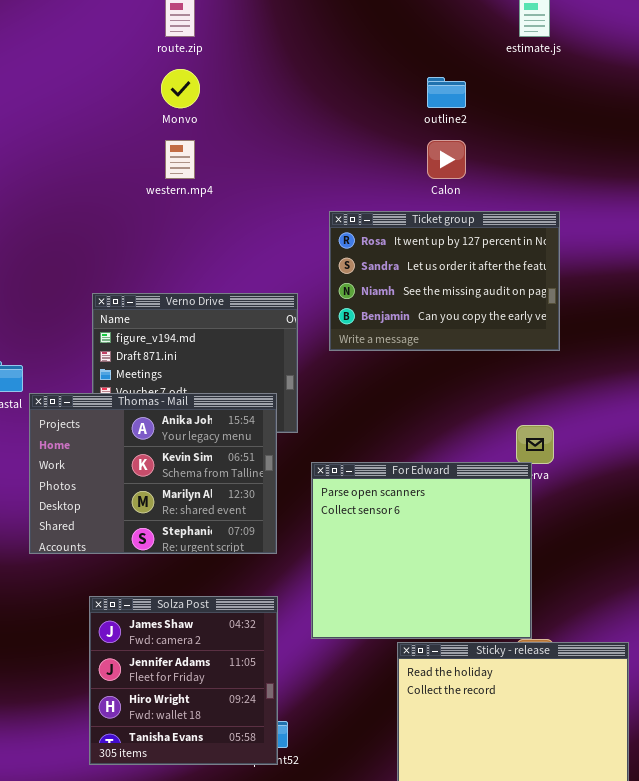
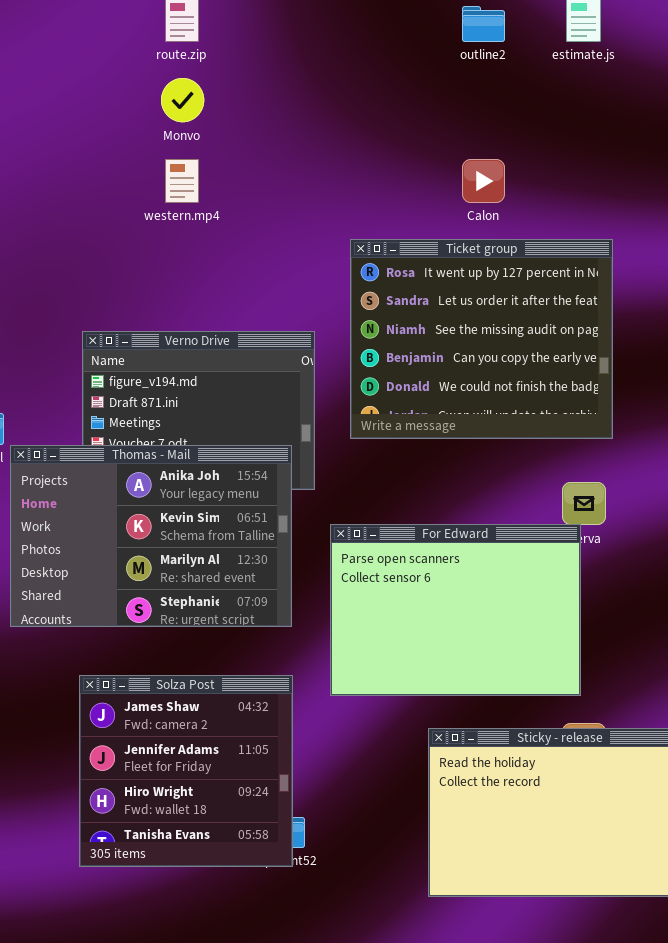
outline2: [427,77,466,108] -> [462,6,505,42], moved
Ticket group: [329,211,560,351] -> [350,239,613,439], resized
For Edward: [311,462,532,639] -> [330,524,581,696], resized

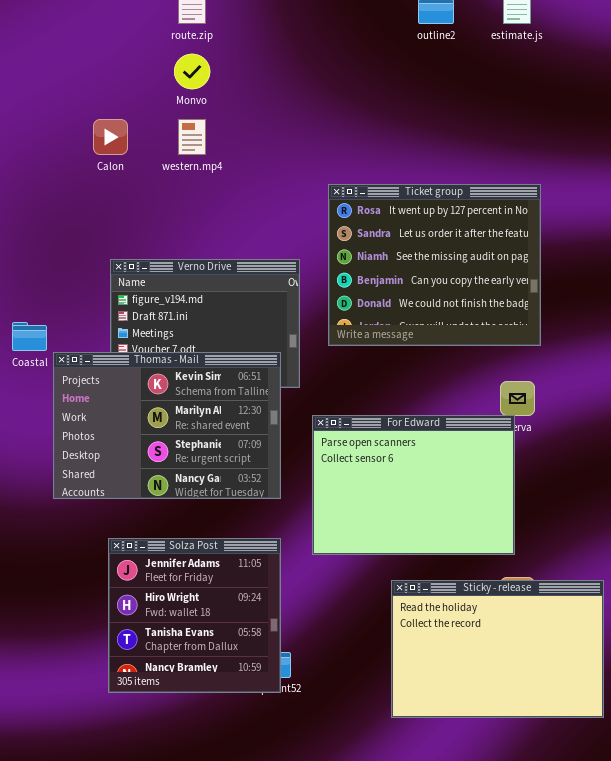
Calon: [462,159,505,203] -> [93,119,128,155], moved
Thomas - Mail: [10,445,292,627] -> [53,352,281,499], scrolled down 1 row
Solza Post: [79,675,293,867] -> [108,538,281,693], scrolled down 1 row

